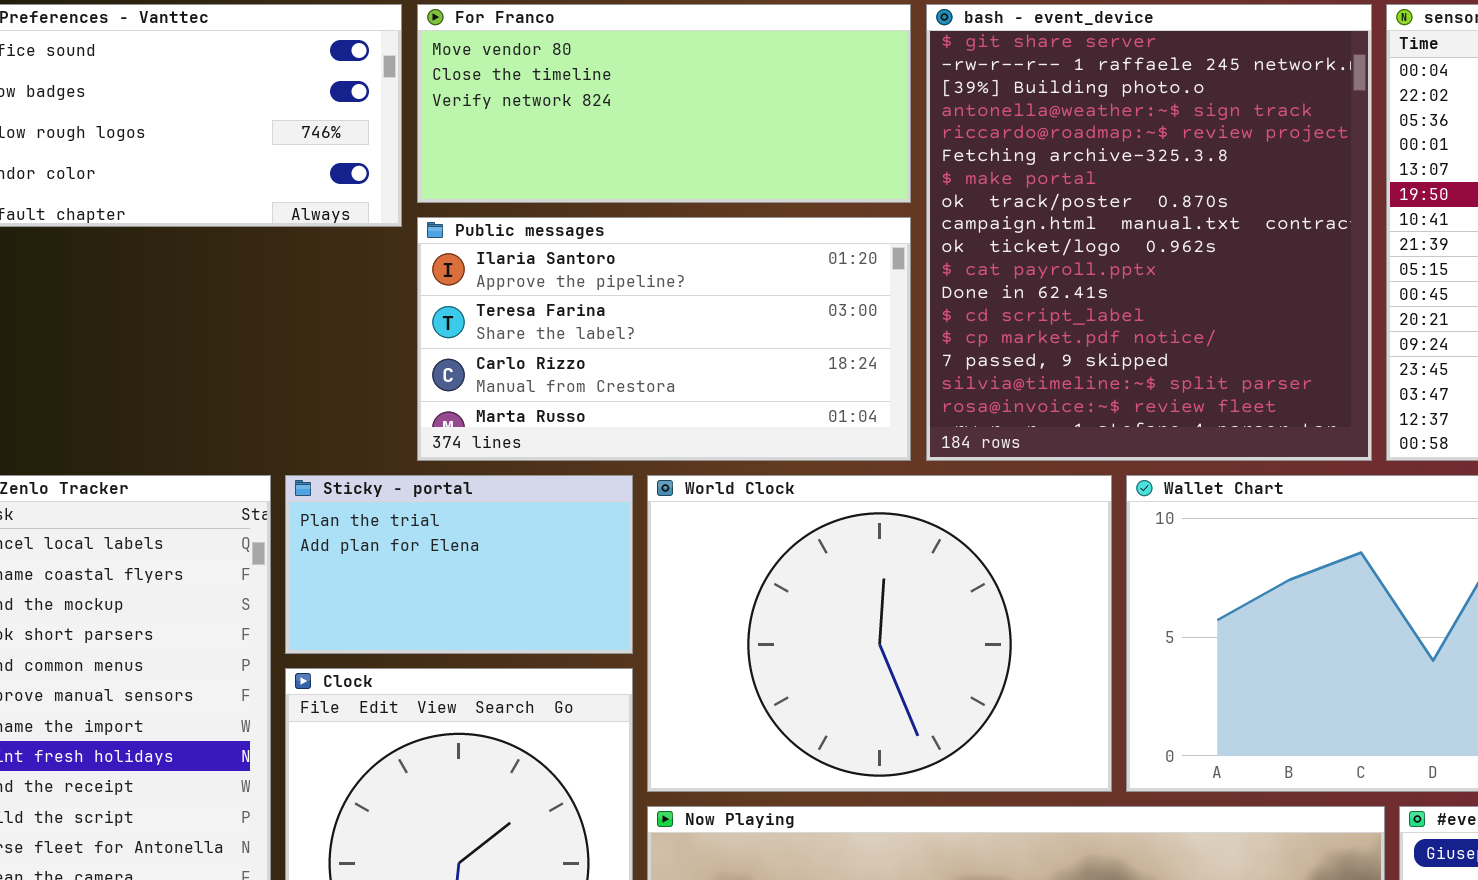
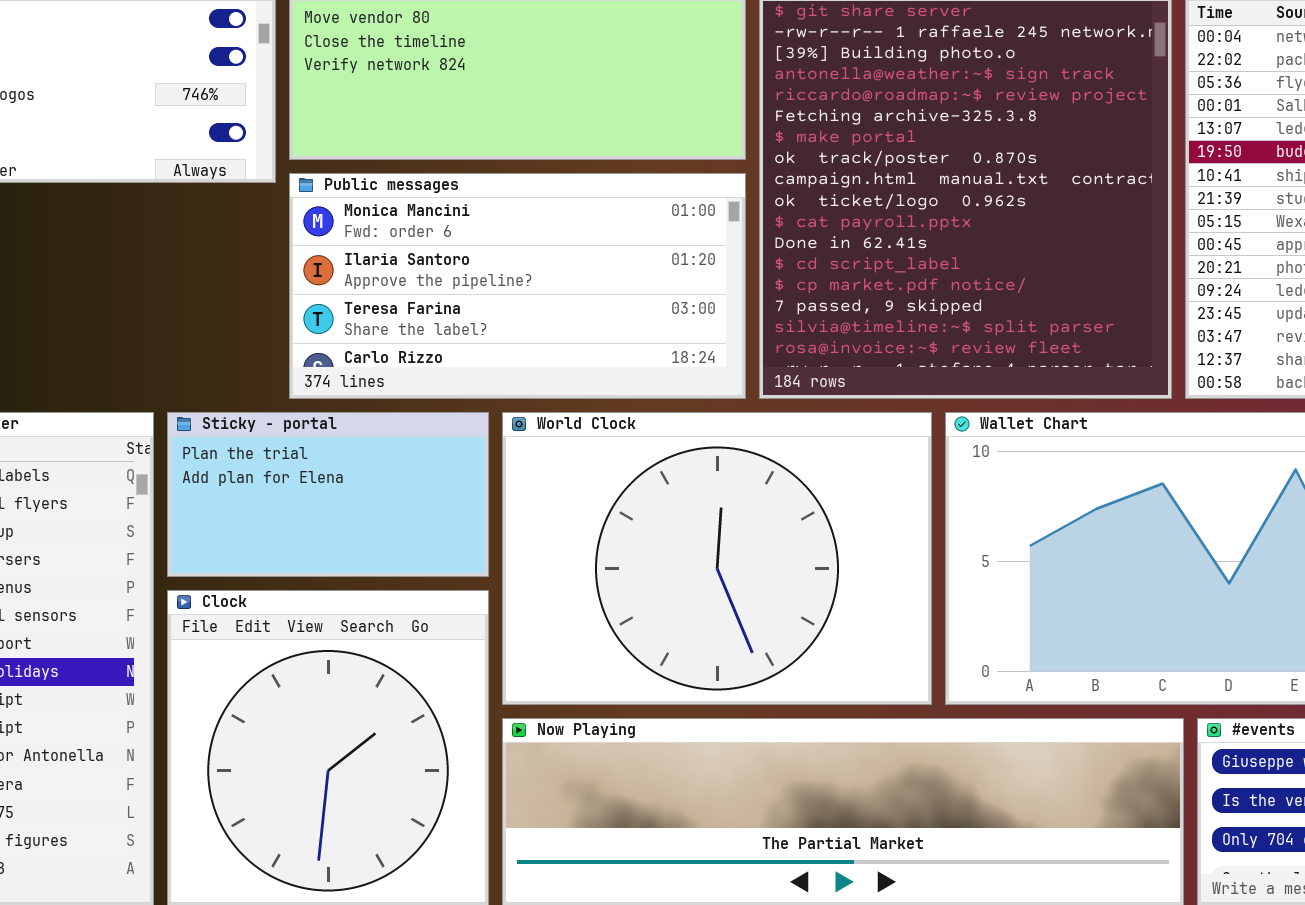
Public messages: [417,217,911,461] -> [289,173,746,399], scrolled up 1 row

